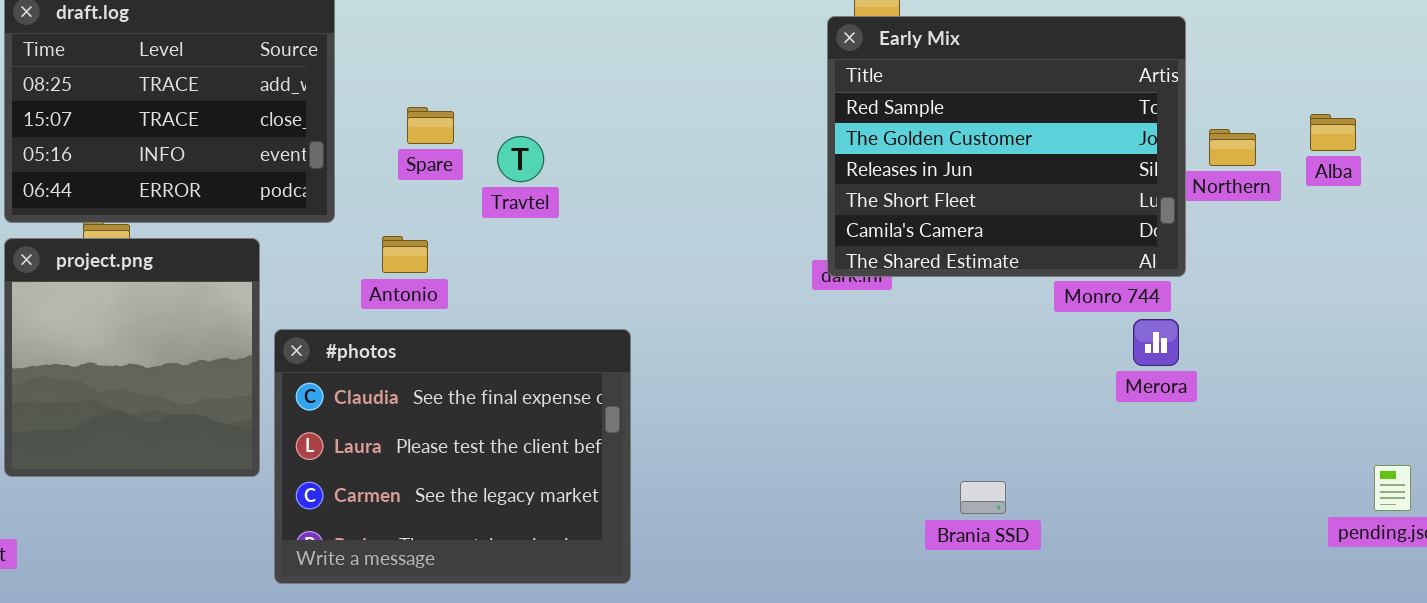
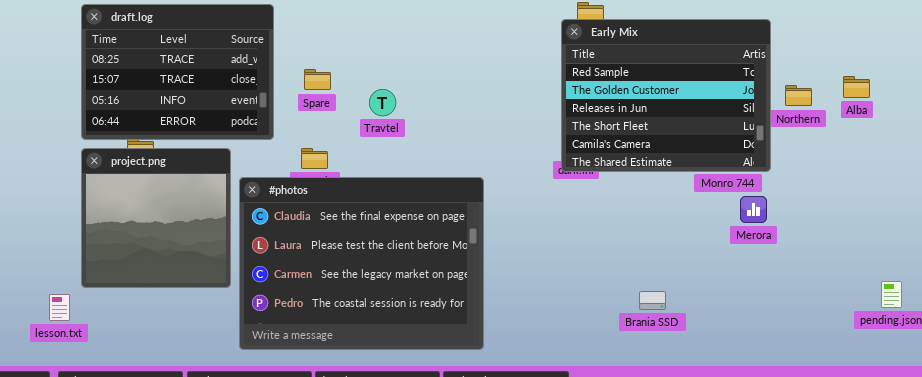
Spare: [407,107,454,144] -> [304,69,331,90], moved
#photos: [274,329,631,584] -> [239,177,484,350], resized

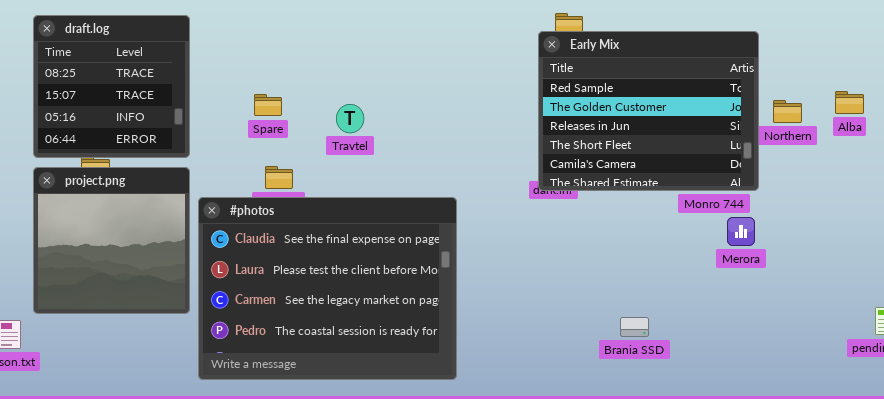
draft.log: [81,4,274,140] -> [33,15,190,158], resized
Spare: [304,69,331,90] -> [254,94,282,116], moved

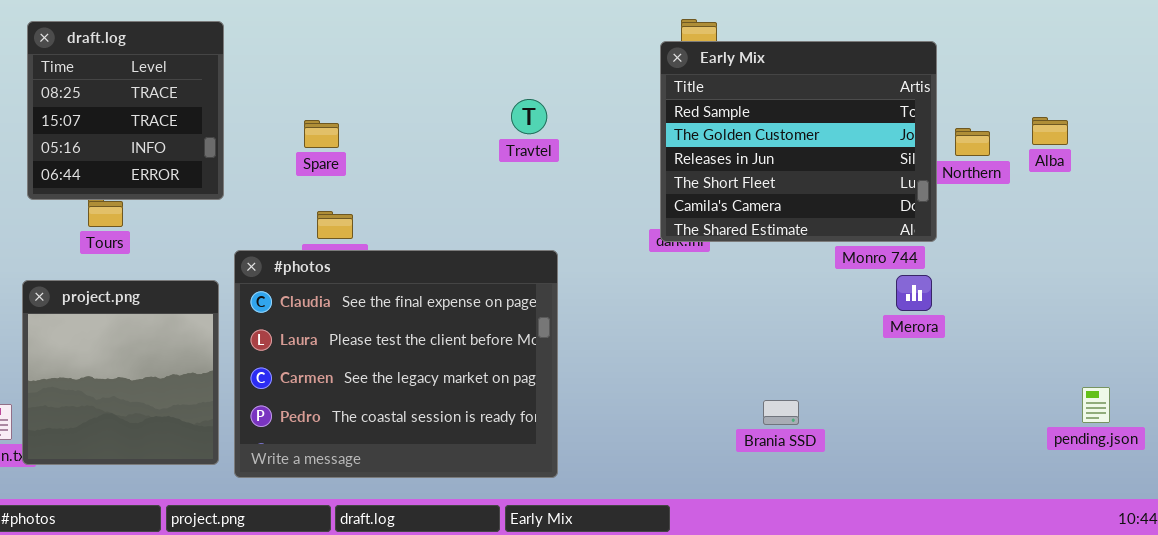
Travtel: [336,104,364,133] -> [511,99,547,134], moved
project.png: [33,167,190,314] -> [22,280,219,465], moved

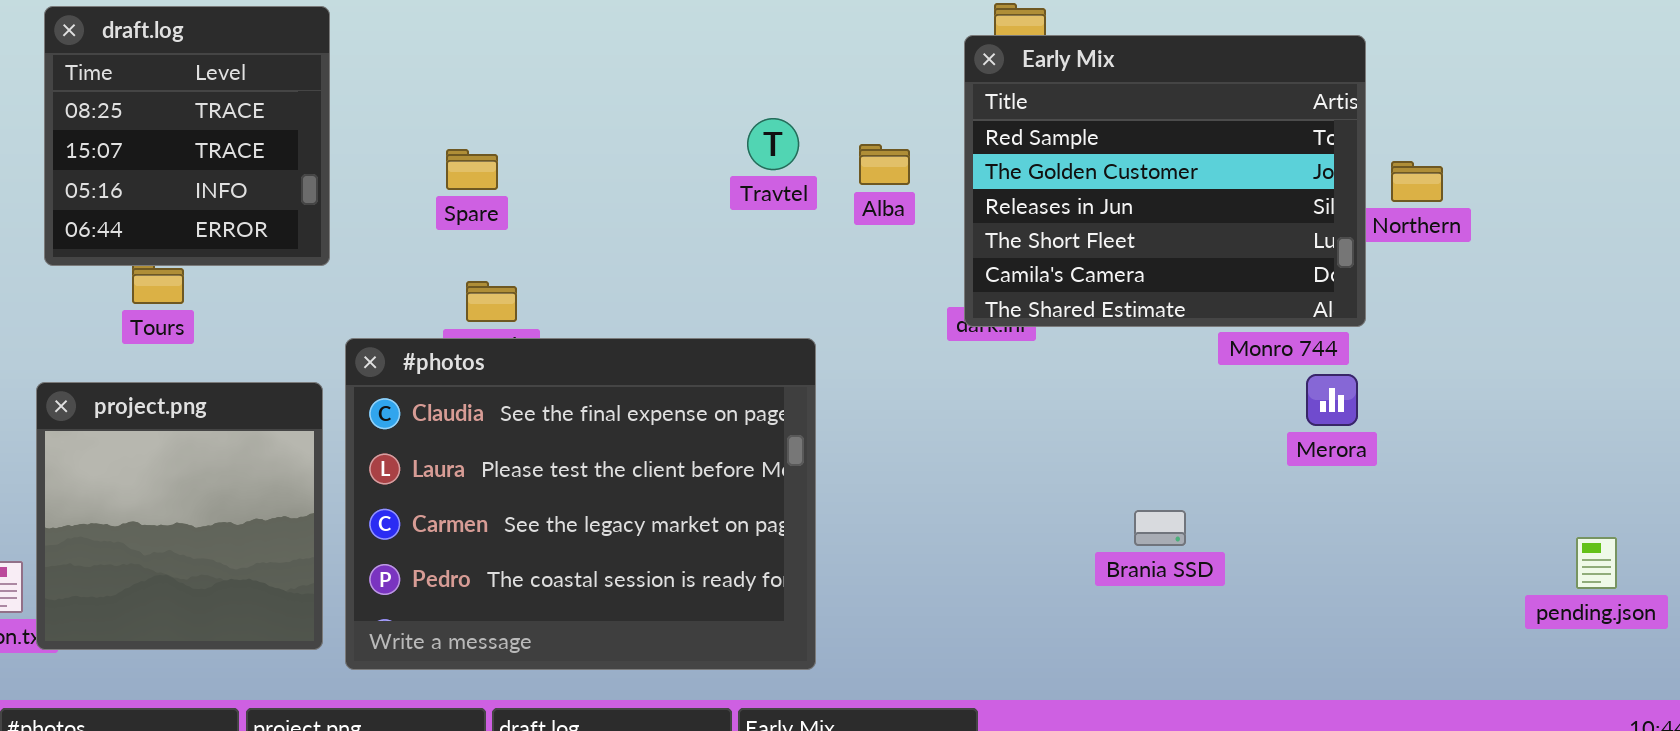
Alba: [1032,117,1068,145] -> [859,144,910,185], moved
Brania SSD: [763,400,799,425] -> [1134,510,1186,546], moved

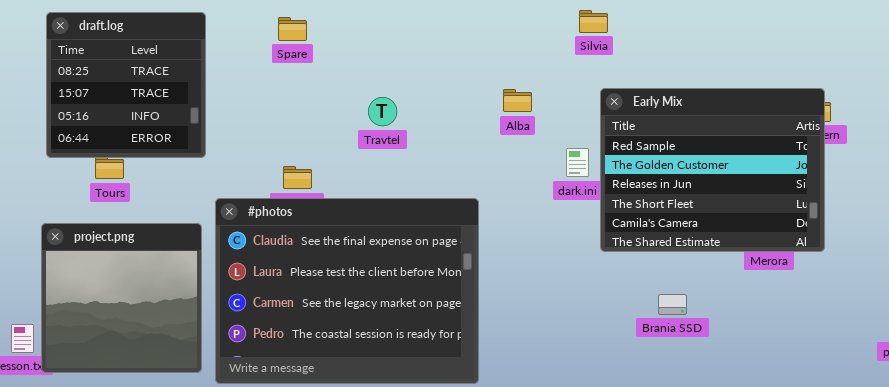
Early Mix: [964,35,1366,327] -> [600,88,825,252], moved
Travtel: [747,118,799,170] -> [368,97,397,126], moved
Spare: [446,149,498,190] -> [278,17,307,41], moved

